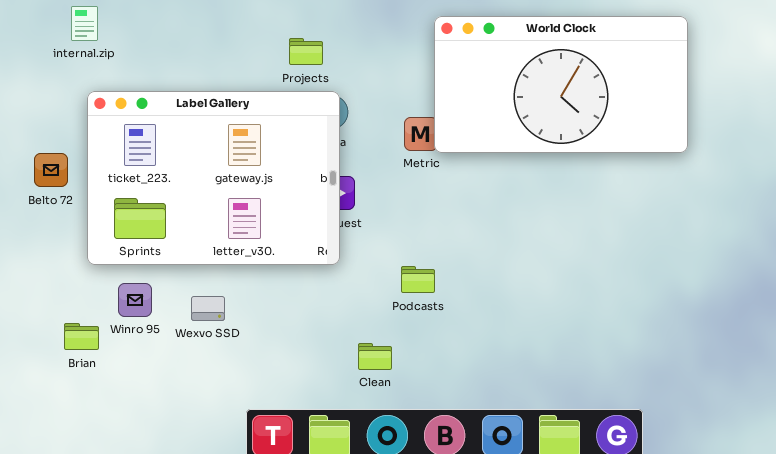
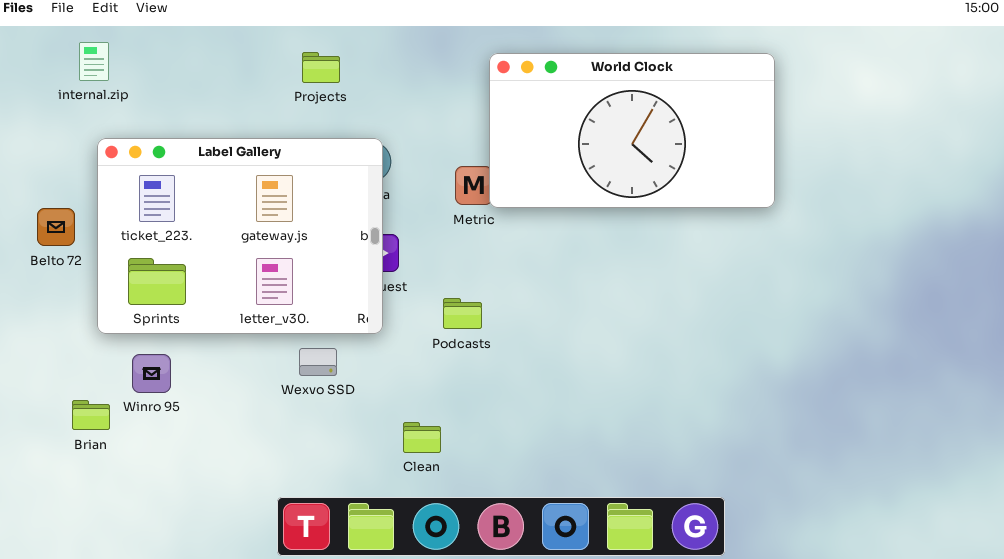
Projects: [289,38,323,65] -> [302,52,340,83], moved
Podcasts: [401,266,435,293] -> [443,298,482,329], moved
Wexvo SSD: [191,296,225,321] -> [299,348,337,376], moved

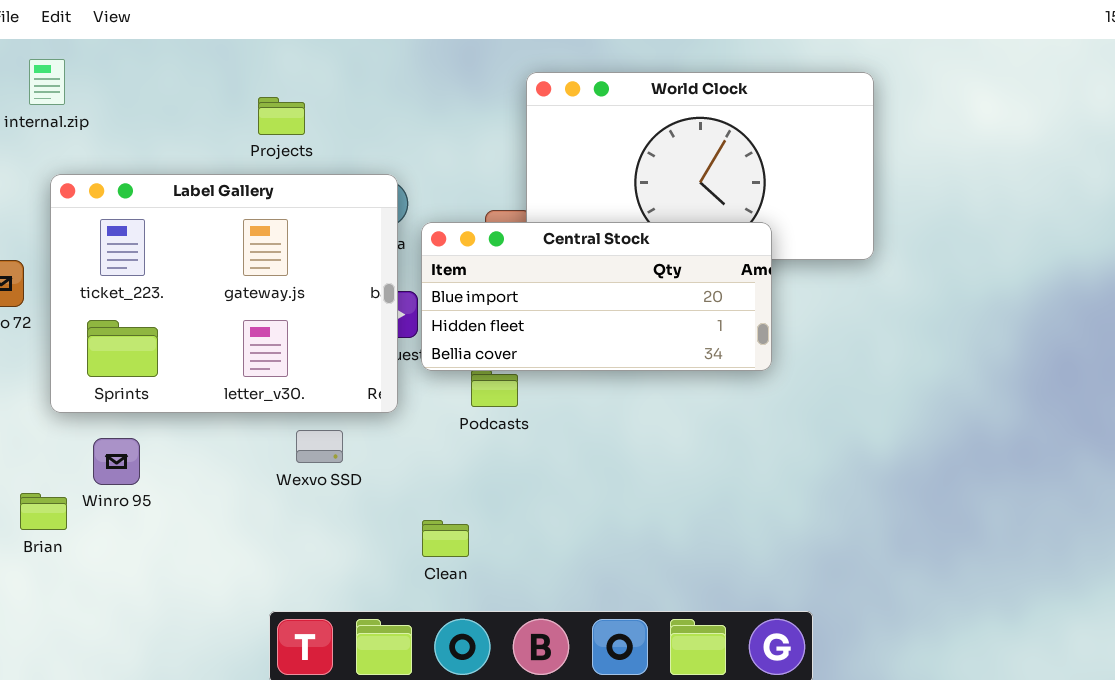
Projects: [302,52,340,83] -> [258,97,305,135], moved
Central Stock: none -> [421,222,772,371], opened

